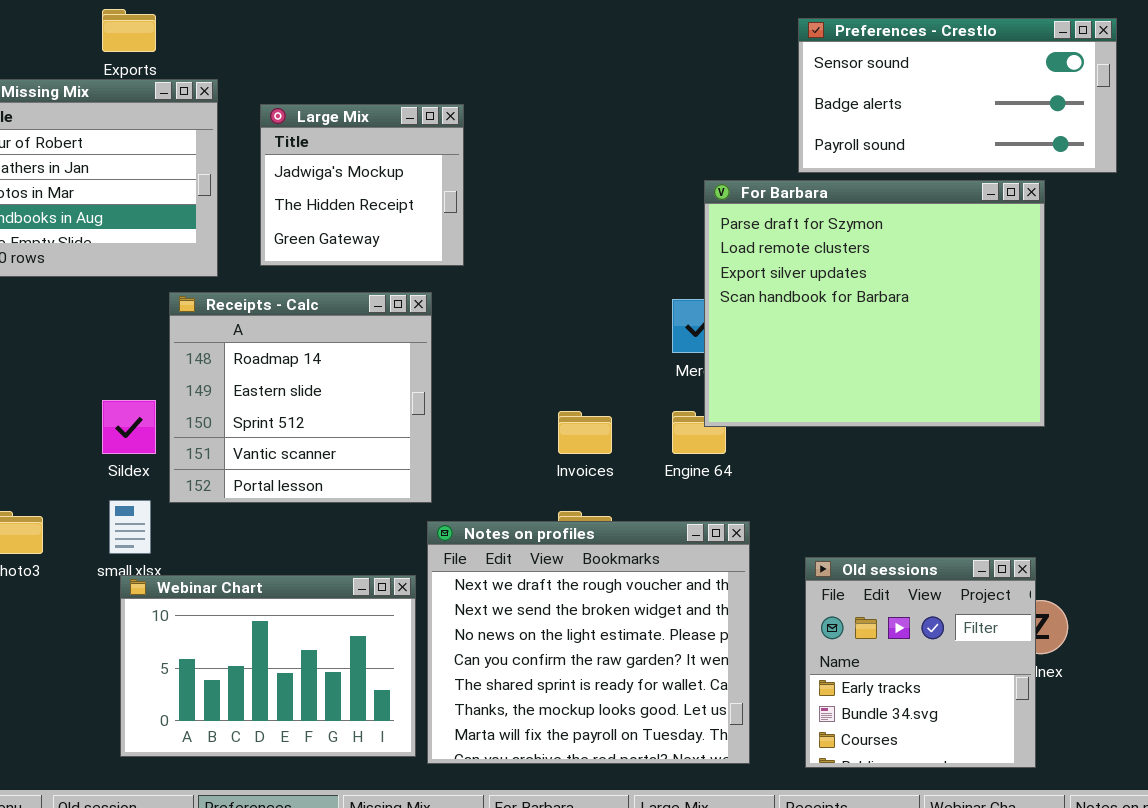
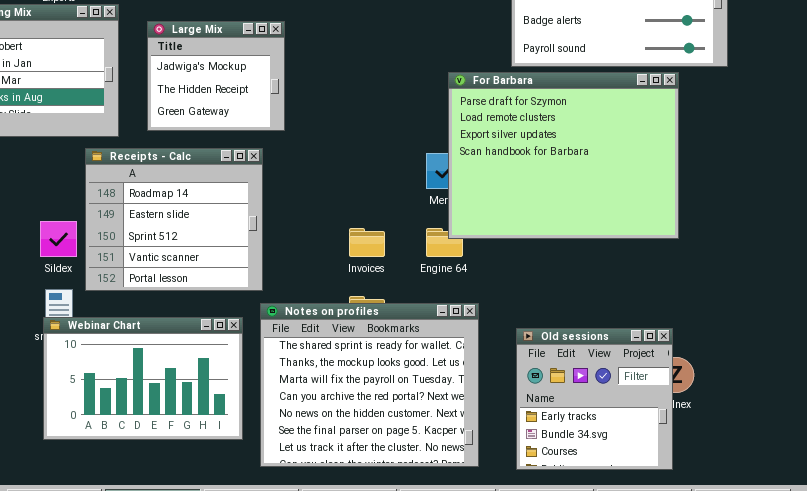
Notes on profiles: [427,521,750,764] -> [260,303,479,467], scrolled down 4 rows
Webinar Chart: [120,575,416,757] -> [43,317,243,440], moved

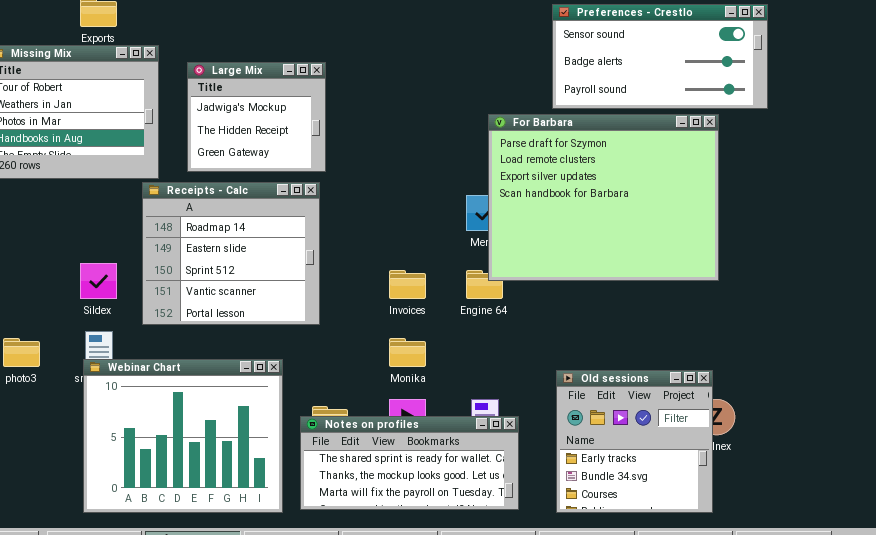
Receipts - Calc: [85,148,263,291] -> [142,182,320,325], moved
Notes on profiles: [260,303,479,467] -> [300,416,519,510], resized
Webinar Chart: [43,317,243,440] -> [83,359,283,513], resized

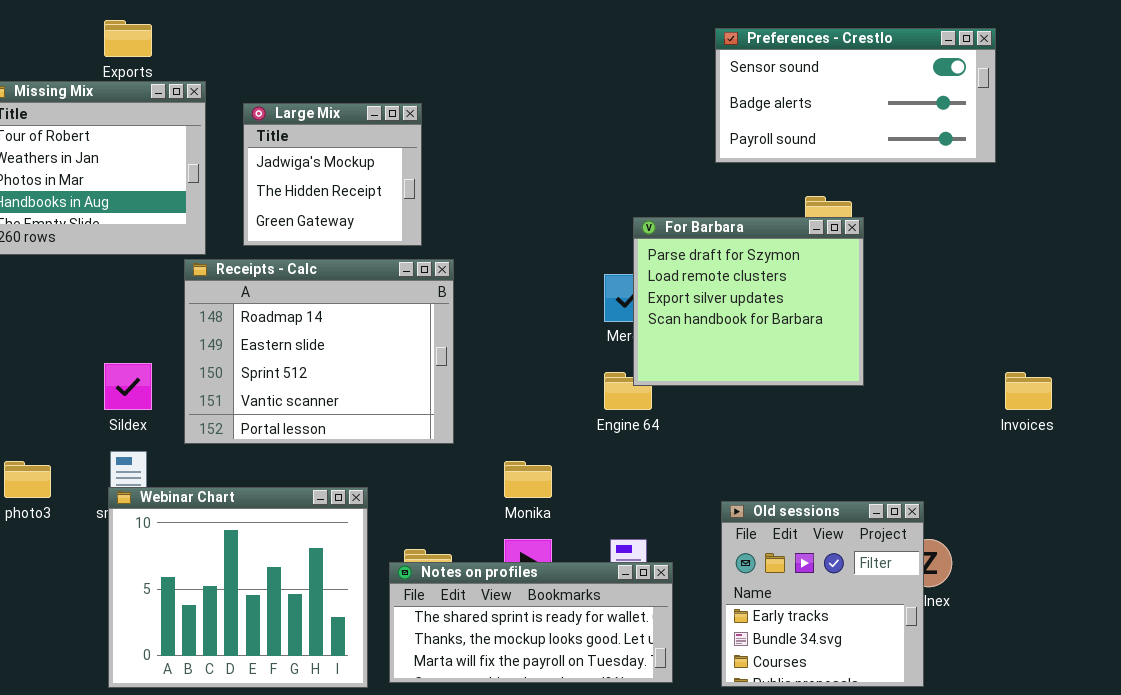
For Barbara: [488,114,719,281] -> [633,217,864,386], resized
Receipts - Calc: [142,182,320,325] -> [184,259,454,444], resized
Invoices: [389,270,426,299] -> [1005,372,1052,410], moved

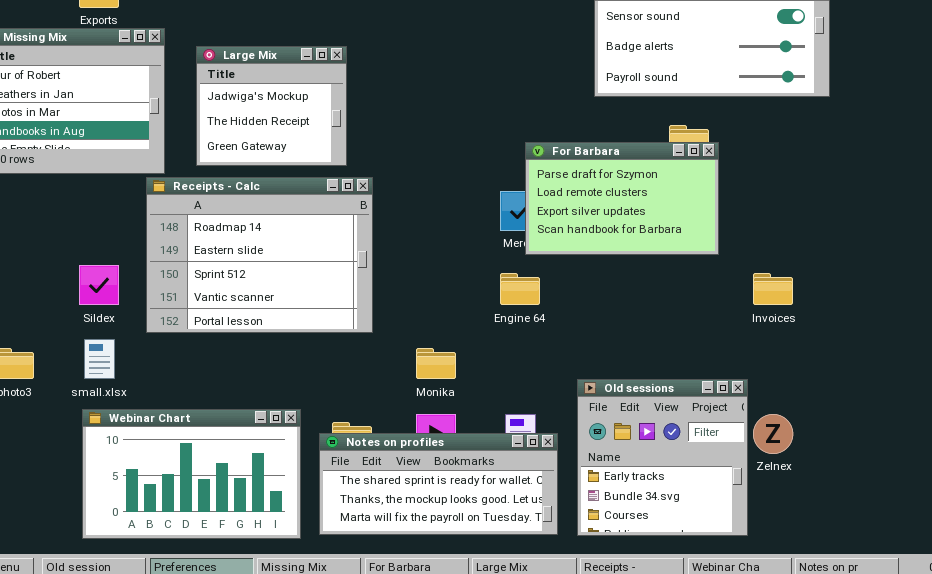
For Barbara: [633,217,864,386] -> [525,142,719,255], resized
Invoices: [1005,372,1052,410] -> [753,273,793,305], moved
Webinar Chart: [108,487,368,688] -> [82,409,301,539], resized
Old sessions: [721,501,924,687] -> [577,379,748,536], moved

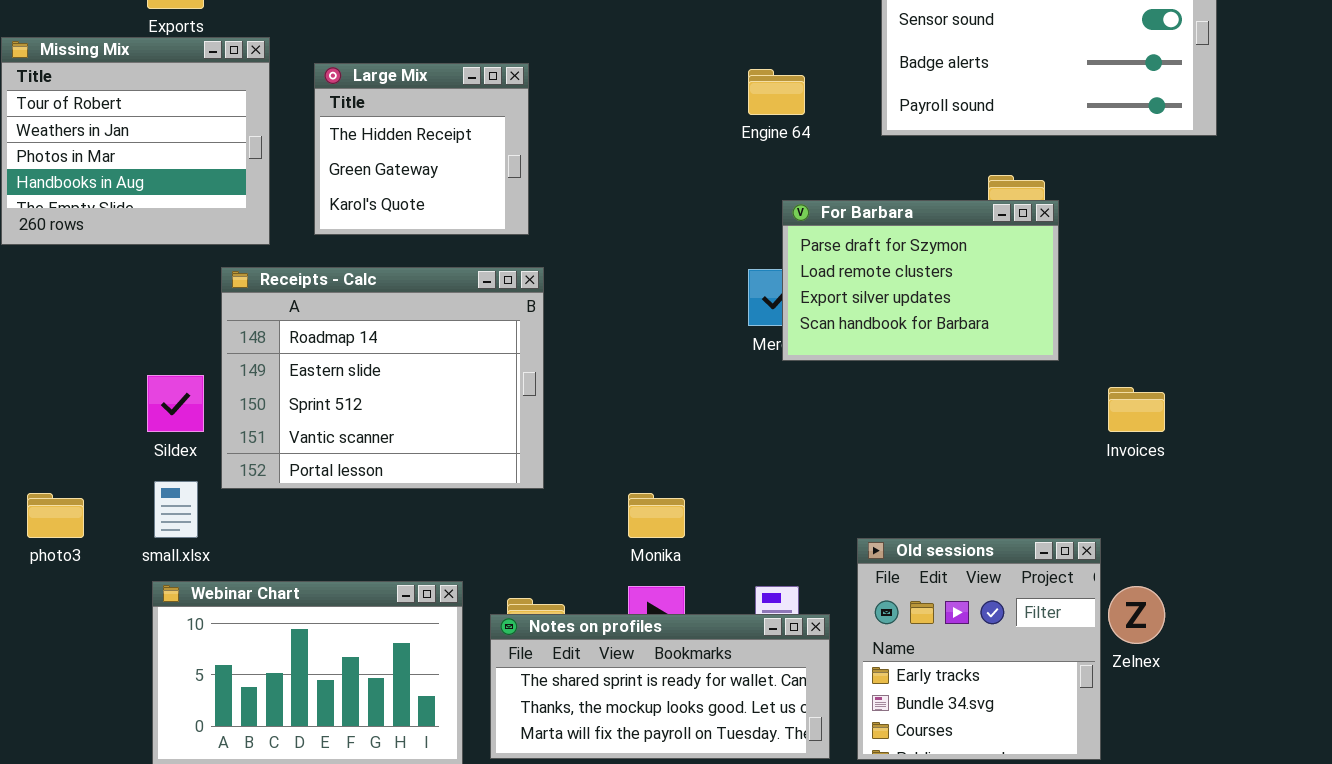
Large Mix: [196,46,347,166] -> [314,63,529,235], scrolled down 1 row
Receipts - Calc: [146,177,373,333] -> [221,267,544,489], moved
Engine 64: [500,273,540,305] -> [748,69,805,115], moved

